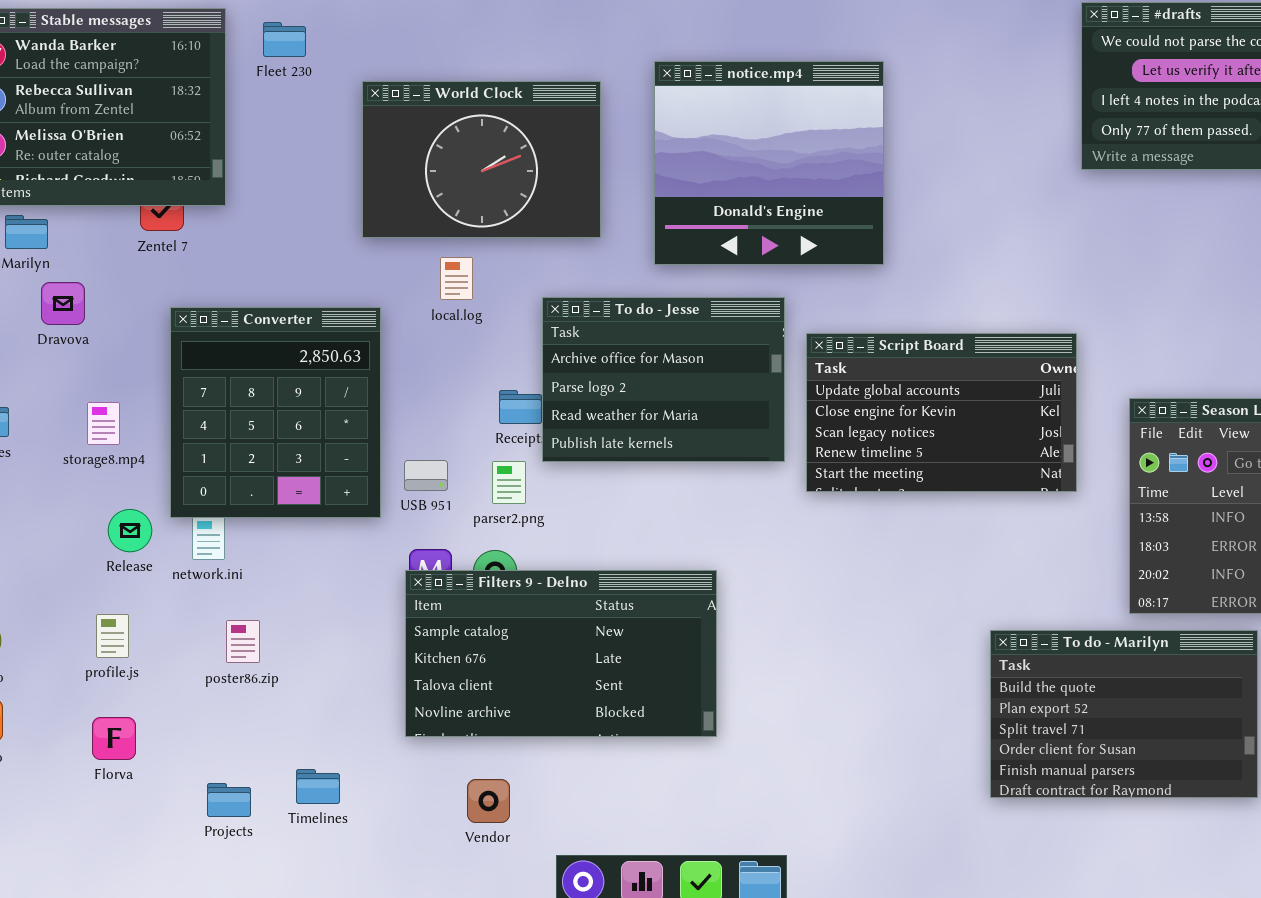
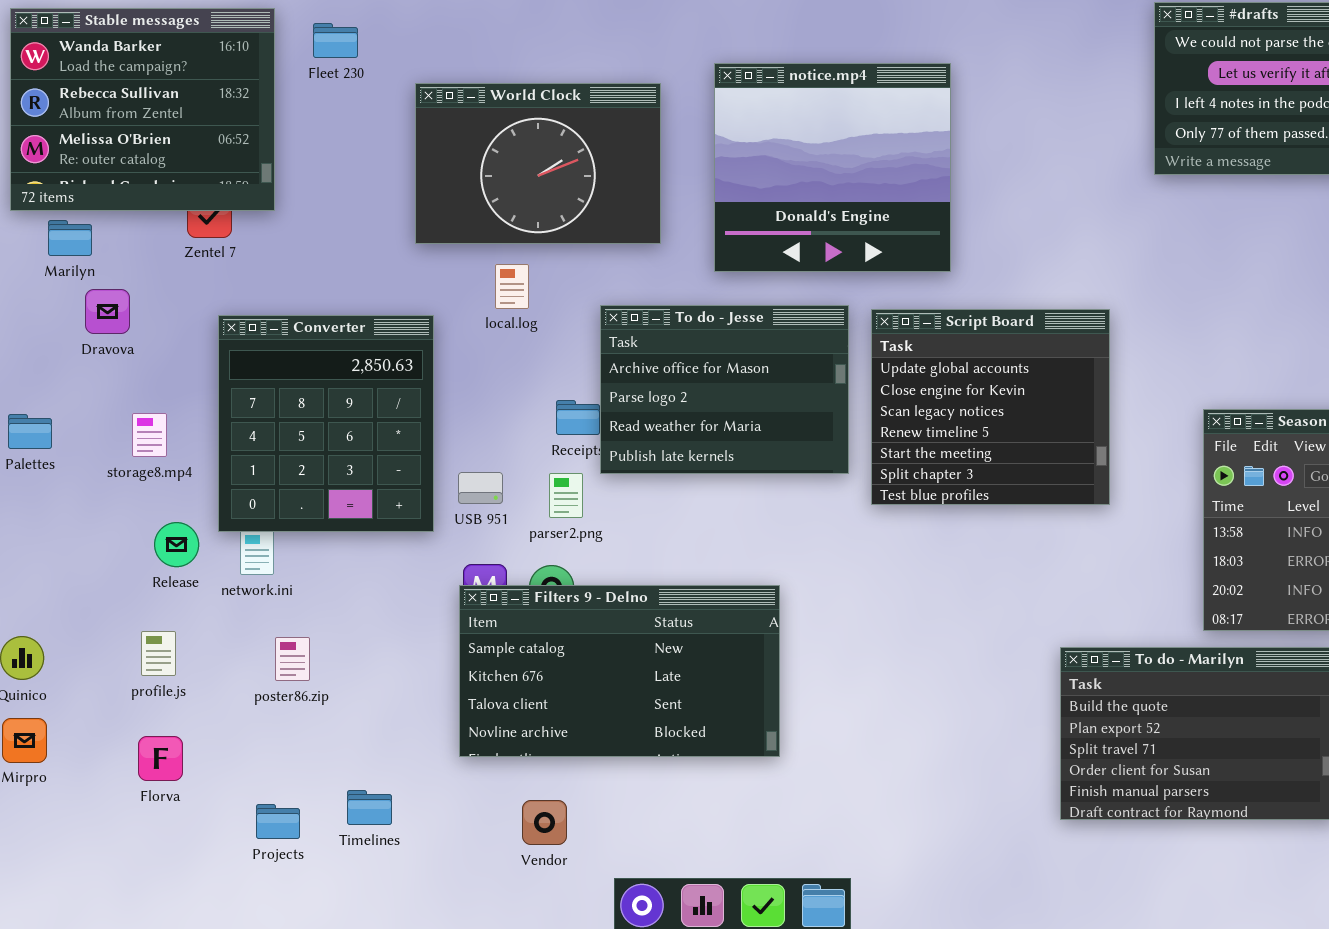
Script Board: [806,333,1077,492] -> [871,309,1110,505], resized

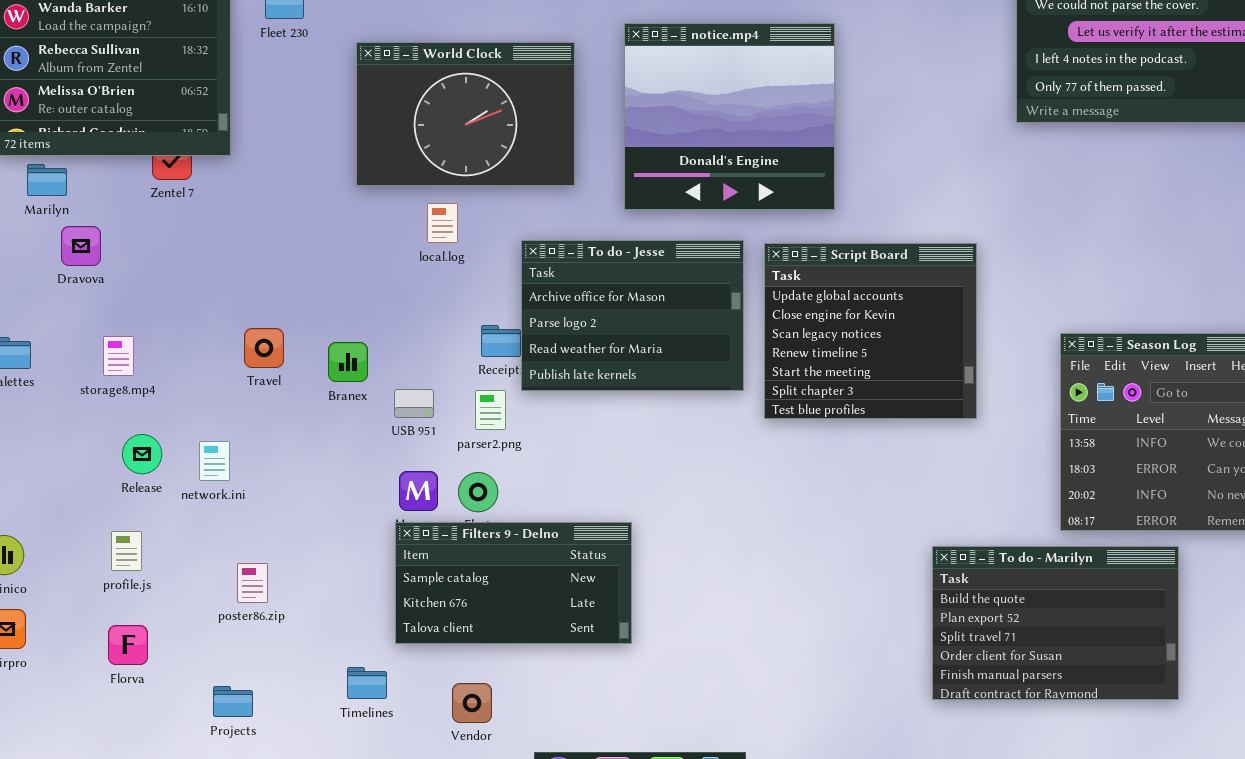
Converter: [218,315,434,532] -> none, closed
Filters 9 - Delno: [459,585,780,757] -> [395,522,632,644], resized
poster86.zip: [275,637,310,681] -> [237,563,268,603], moved
Timelines: [347,790,392,825] -> [347,667,387,699], moved

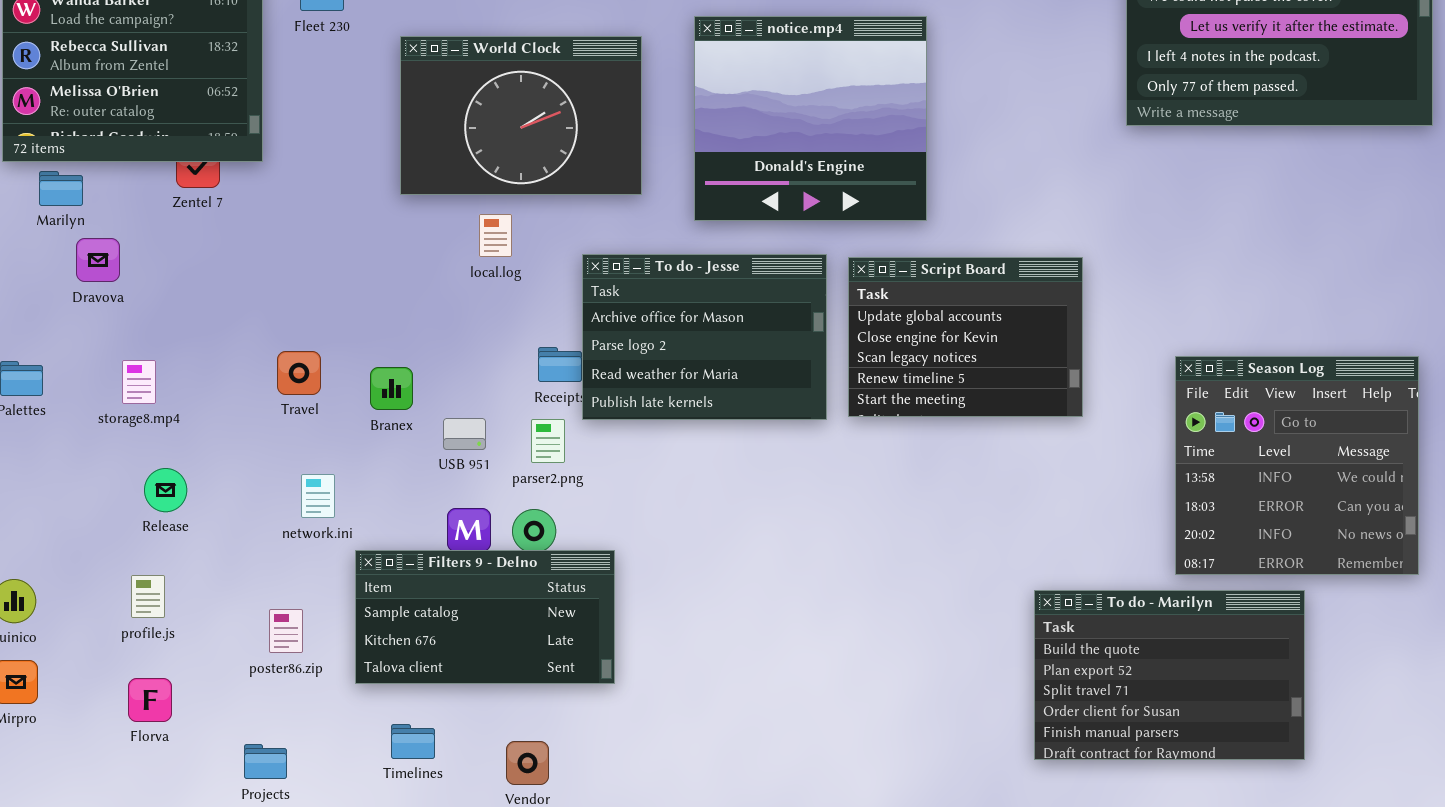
Script Board: [764,243,977,419] -> [848,257,1083,417], resized
network.ini: [199,441,230,481] -> [301,474,335,518], moved
Filters 9 - Delno: [395,522,632,644] -> [355,550,615,684], moved

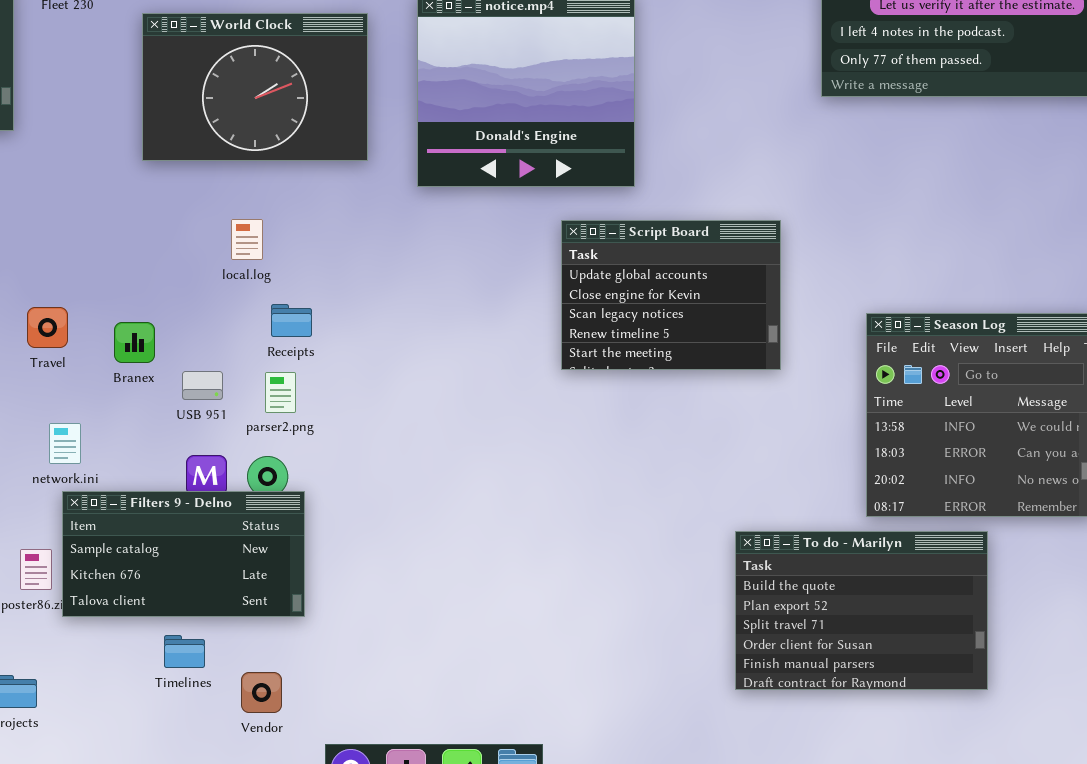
local.log: [479,214,512,257] -> [231,219,263,260], moved
To do - Jesse: [582,254,827,420] -> none, closed
Filters 9 - Delno: [355,550,615,684] -> [62,491,305,617], moved
Timelines: [391,724,435,759] -> [164,635,205,668], moved

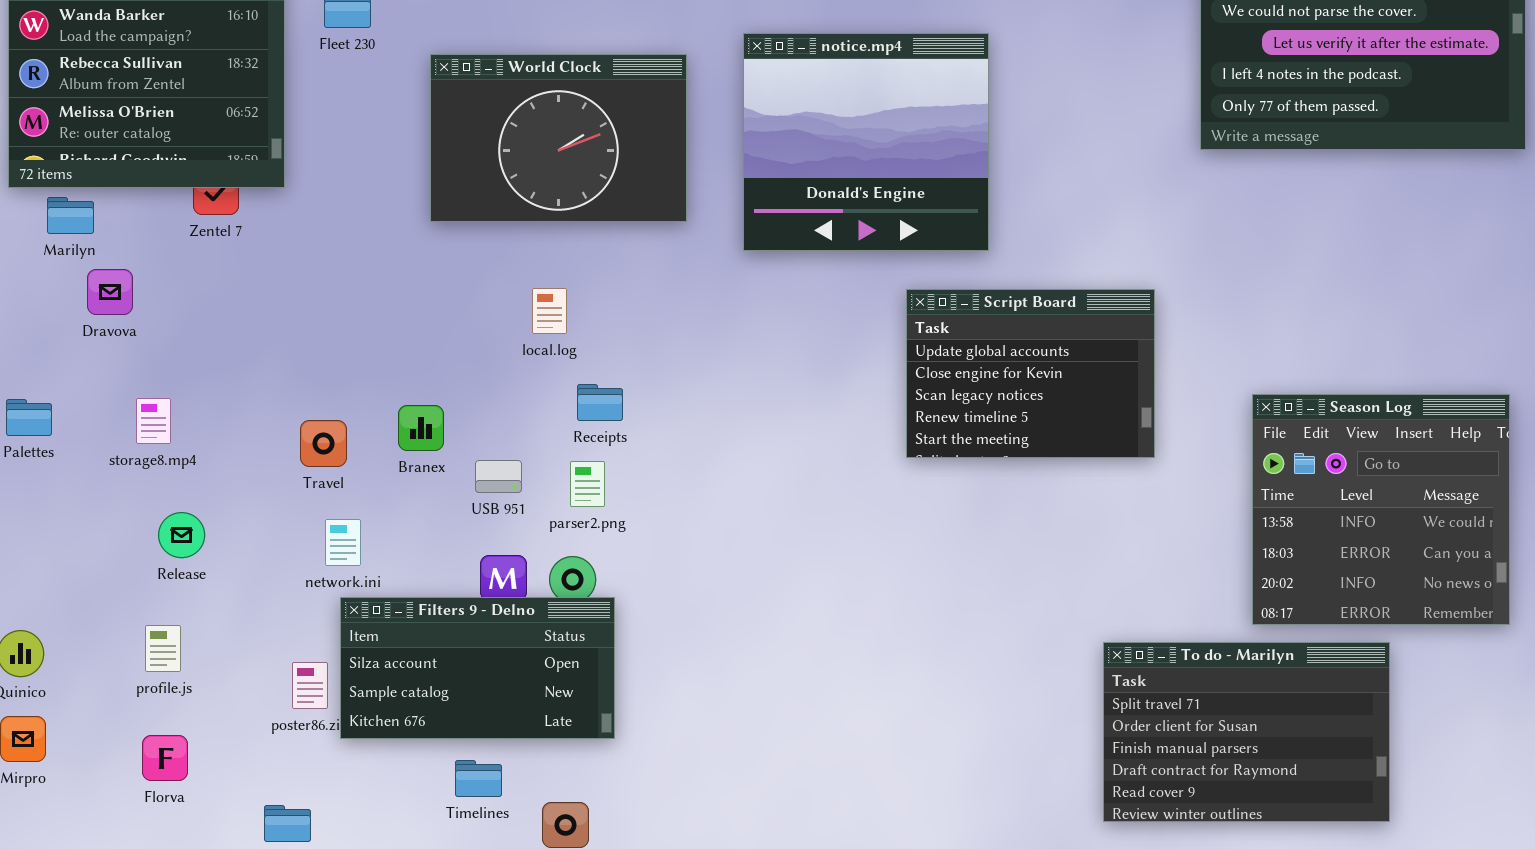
Travel: [27,307,68,348] -> [300,420,347,467], moved
Filters 9 - Delno: [62,491,305,617] -> [340,597,615,739], scrolled up 1 row
To do - Marilyn: [735,531,988,690] -> [1103,642,1390,822], scrolled down 2 rows

